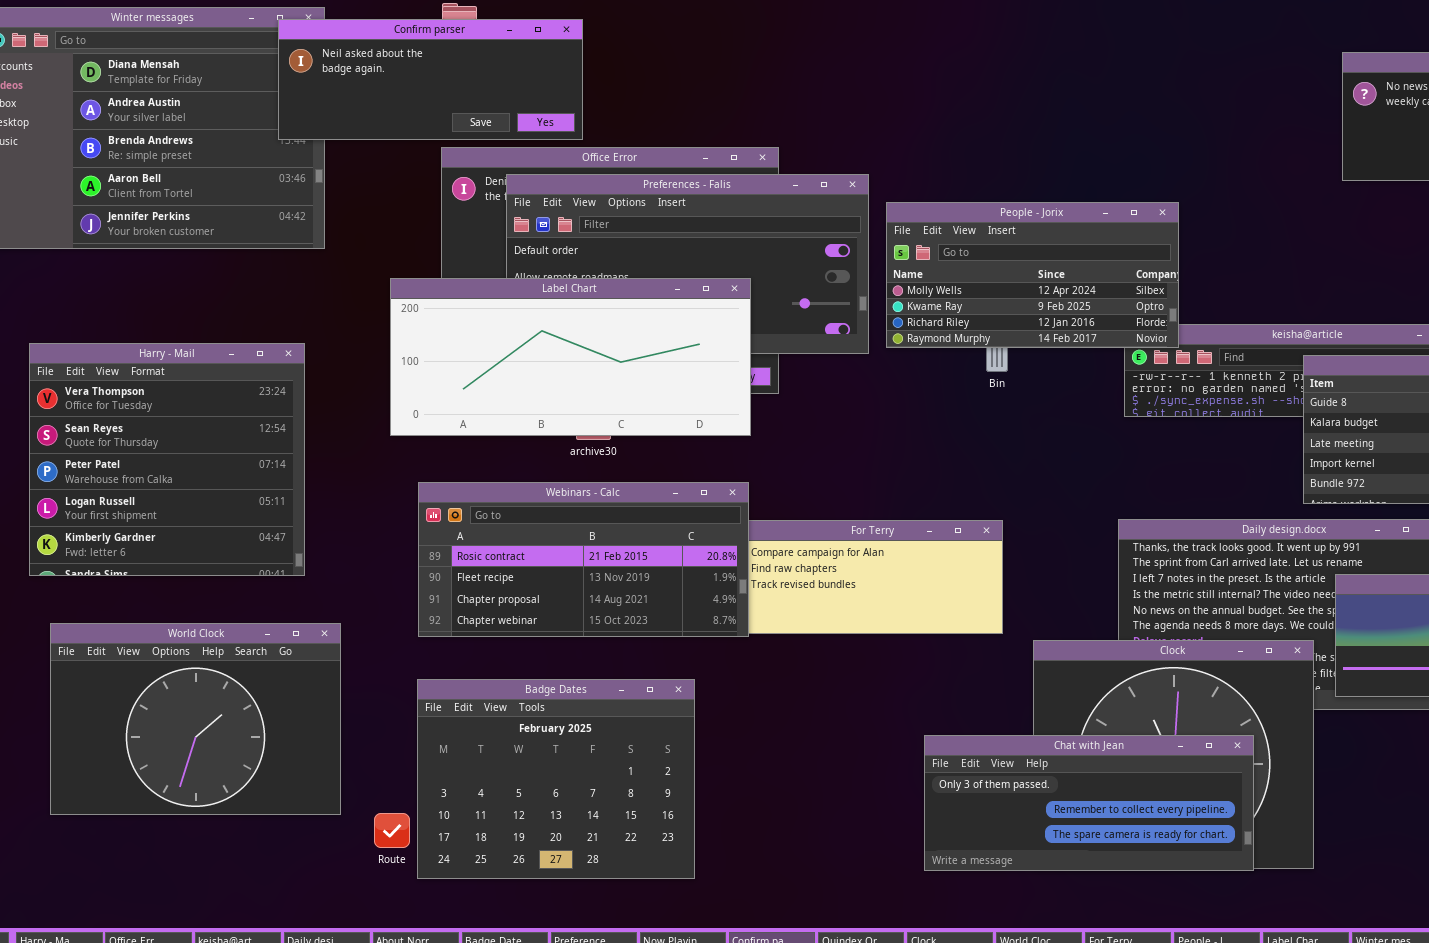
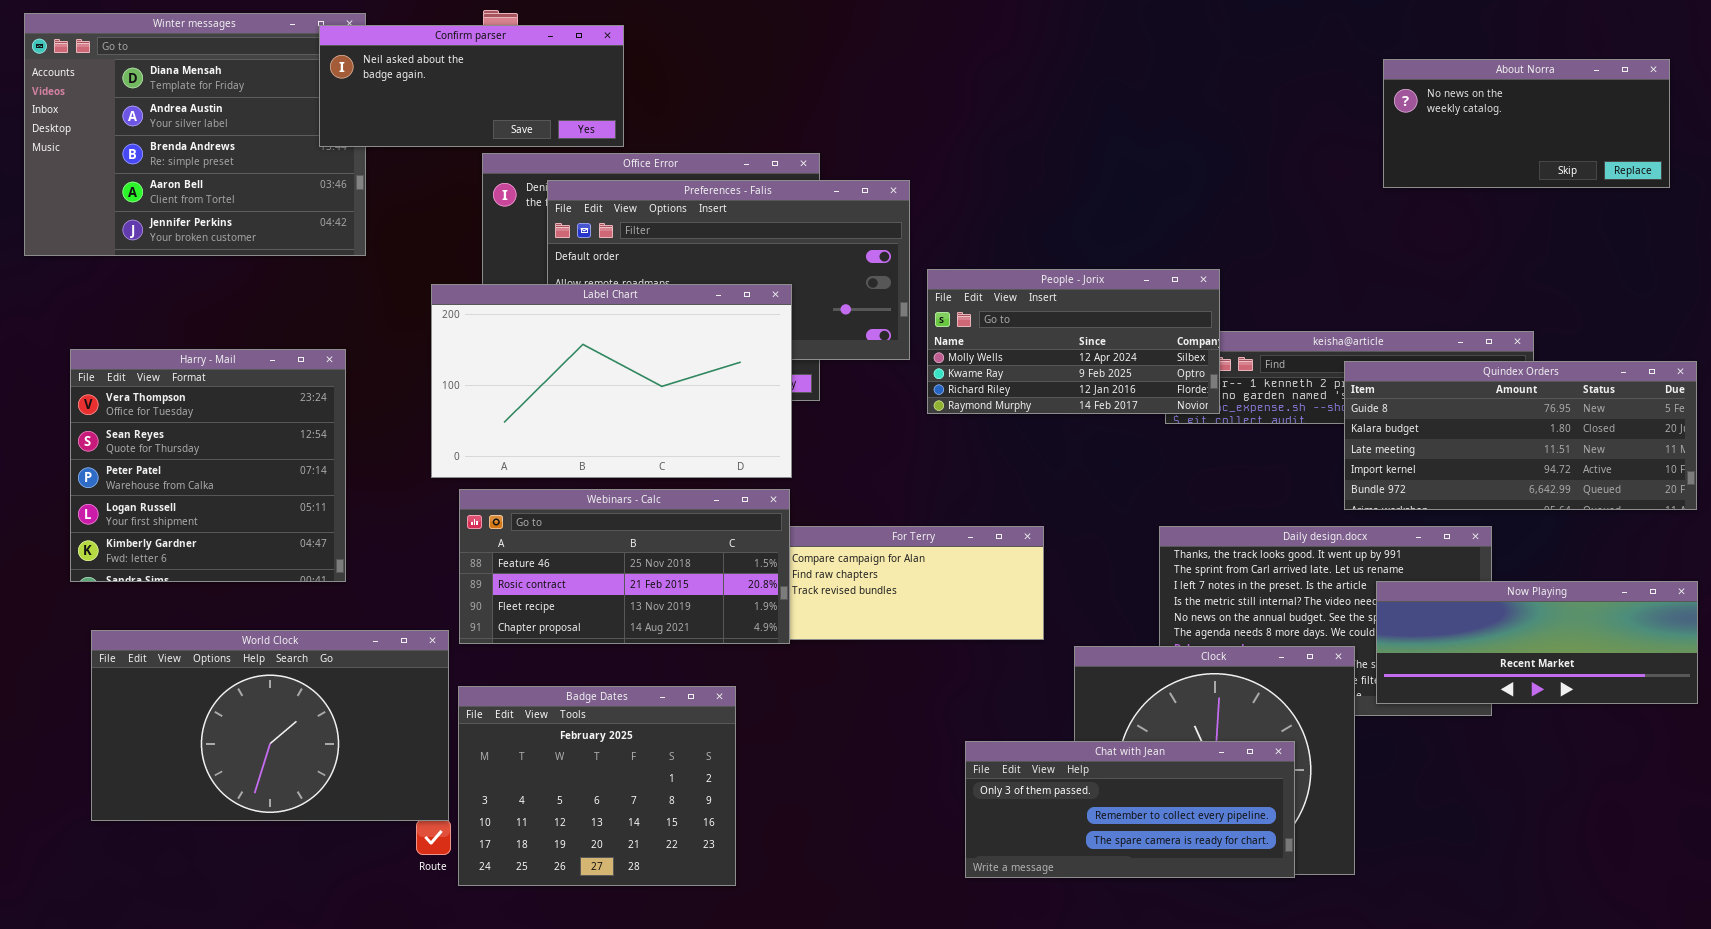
People - Jorix: [886,202,1179,348] -> [927,269,1220,414], moved
Label Chart: [390,278,751,436] -> [431,284,792,478], resized
Webinars - Calc: [418,482,749,637] -> [459,489,790,644], scrolled up 1 row
World Clock: [50,623,341,815] -> [91,630,449,821], resized

